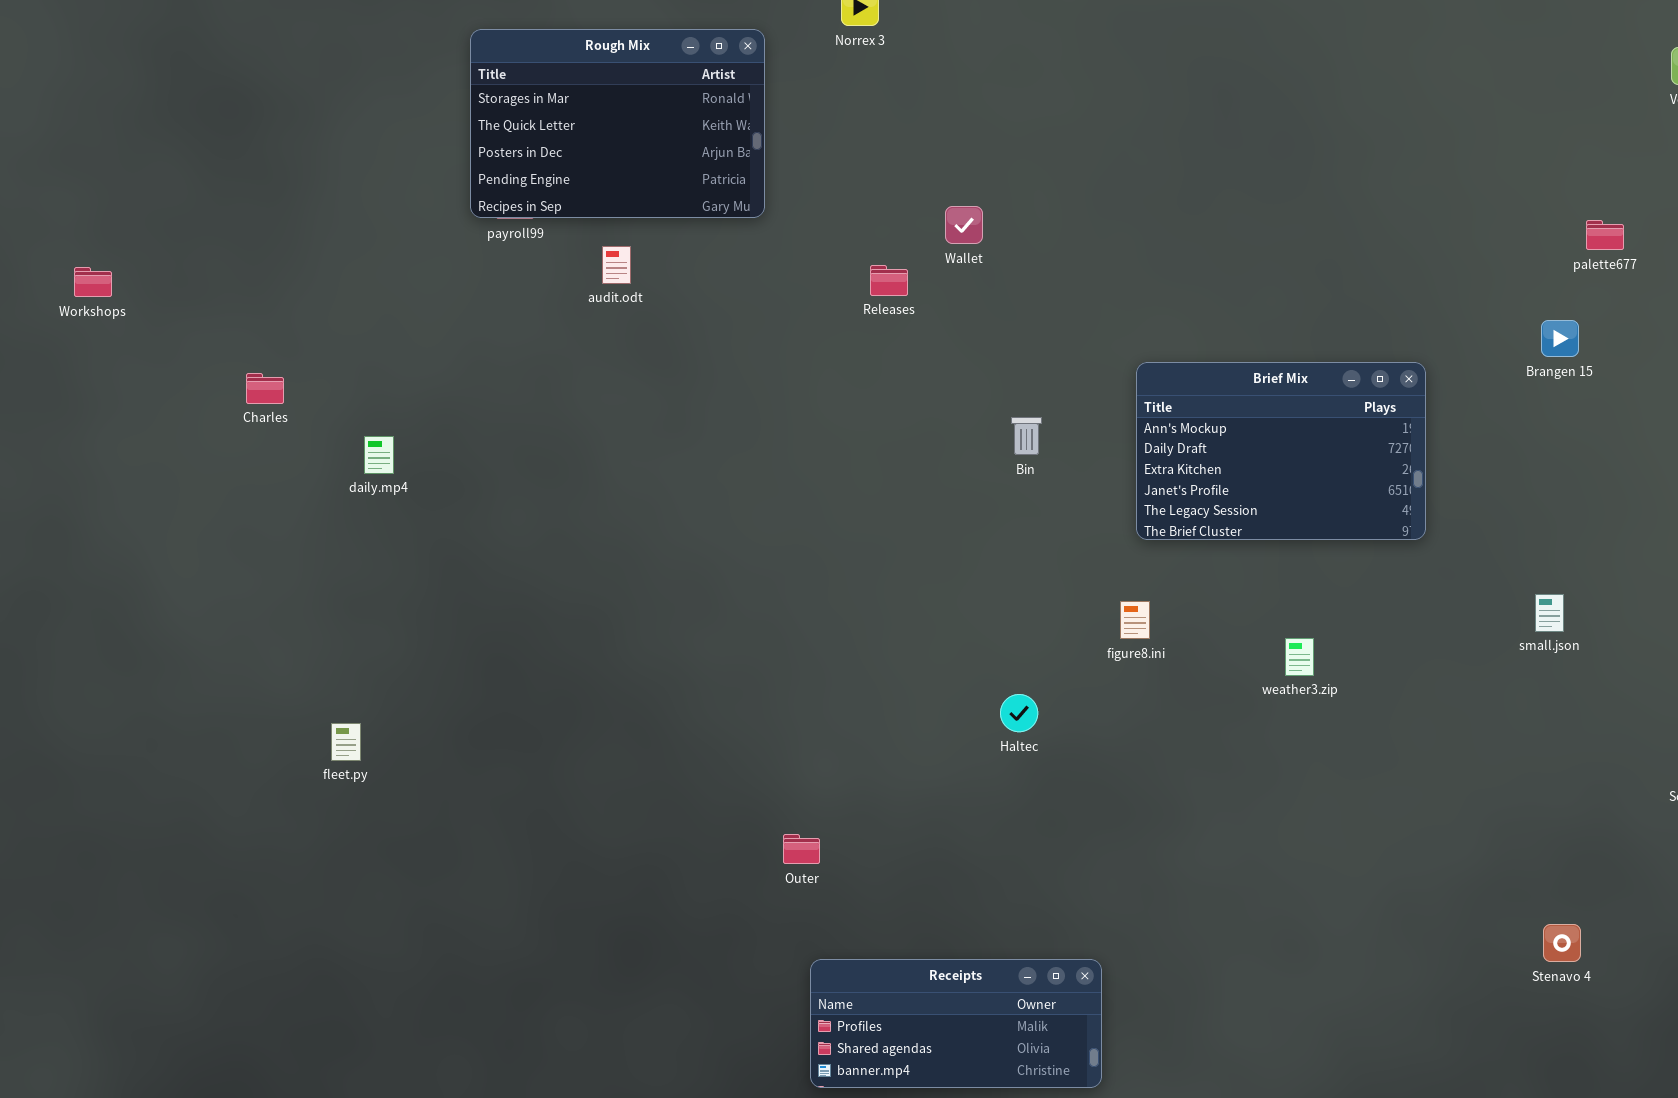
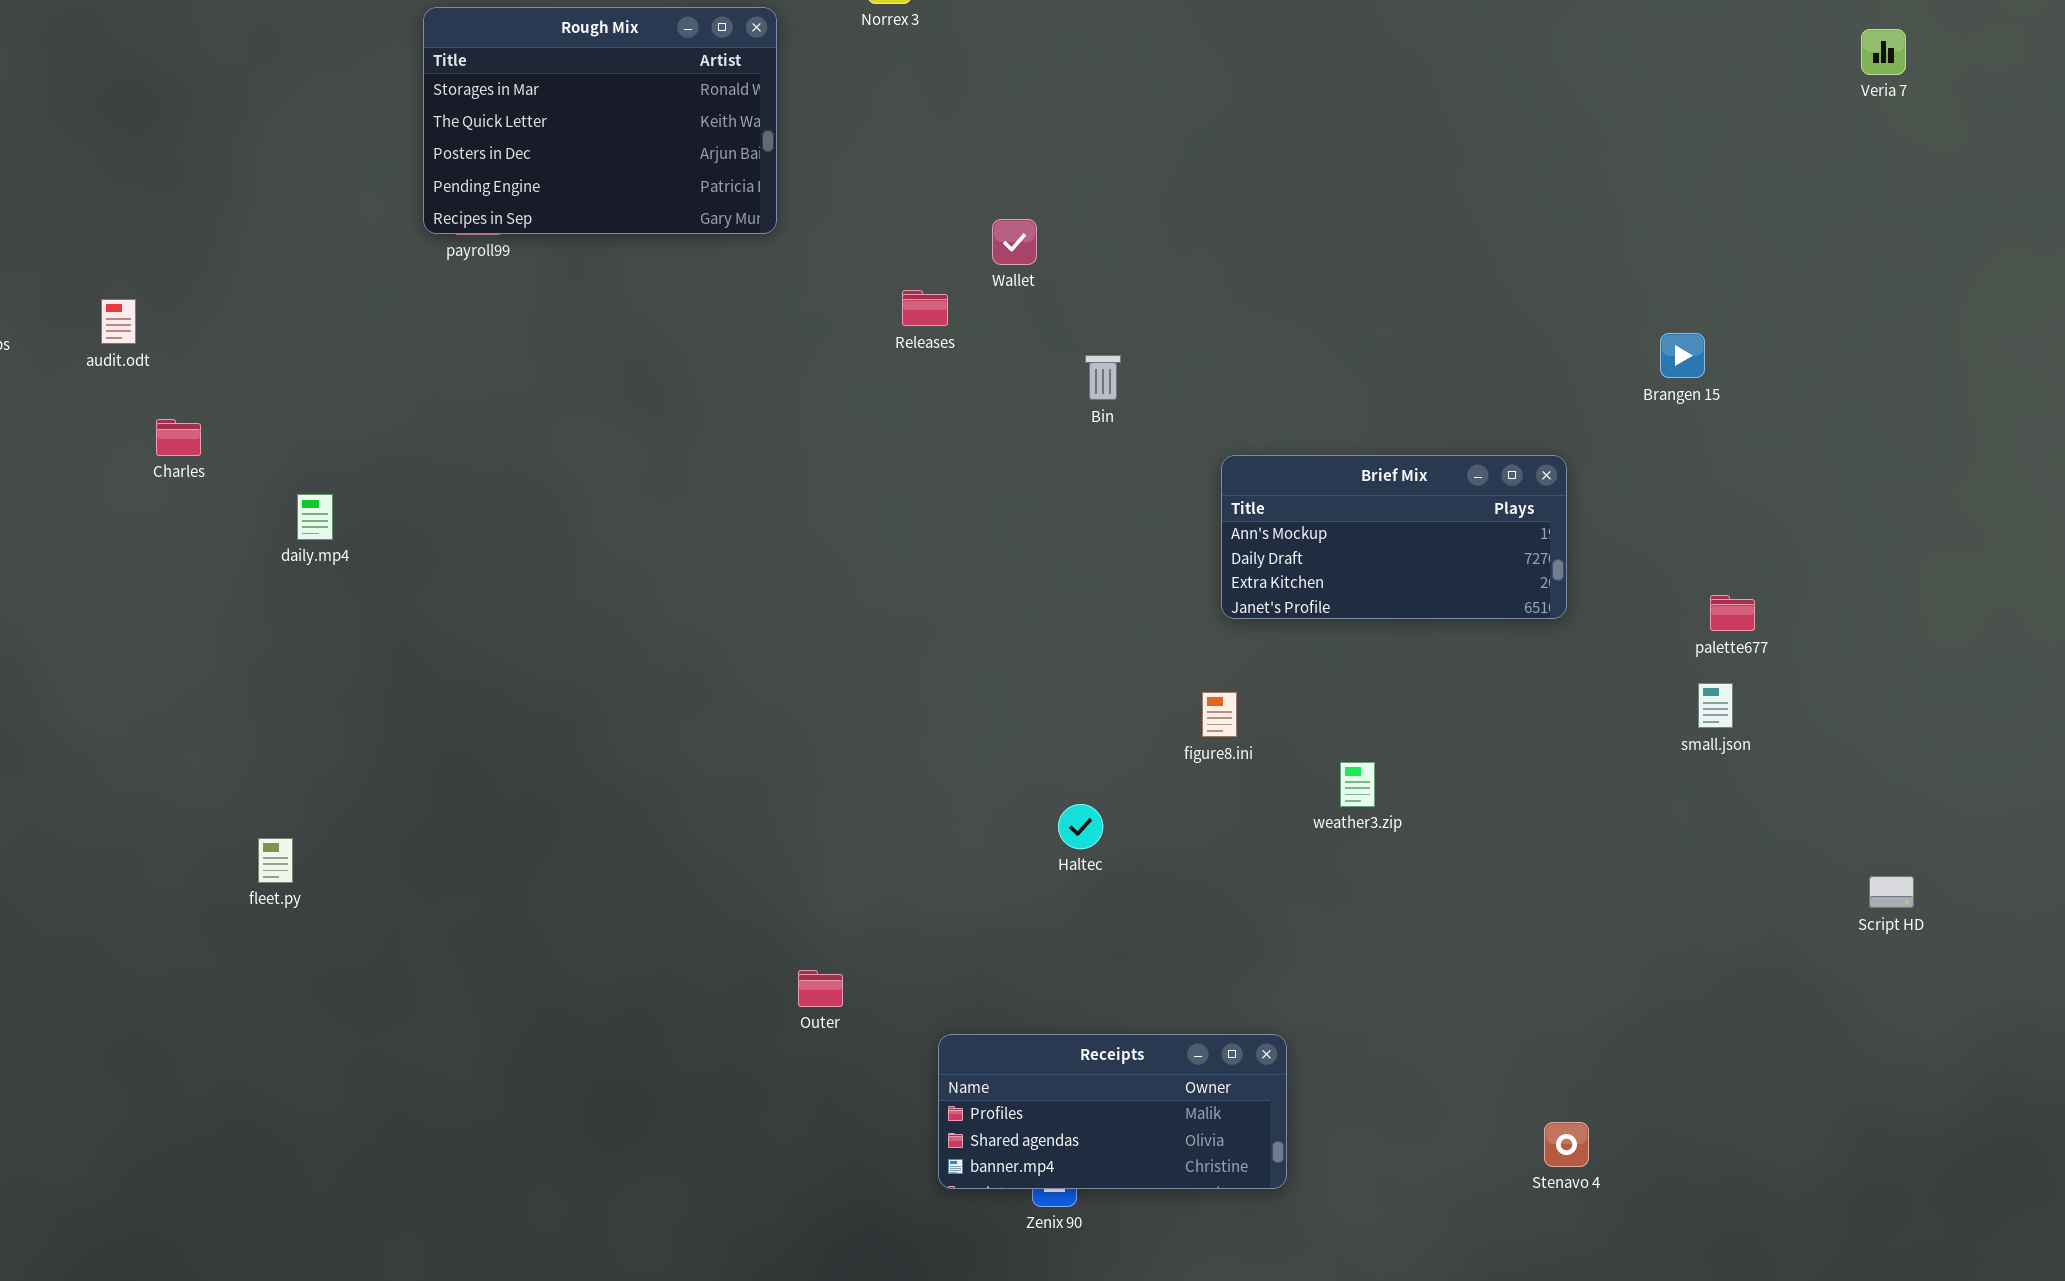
palette677: [1586,220,1624,250] -> [1710,595,1755,631], moved
audit.odt: [602,246,631,284] -> [101,299,136,344], moved
Brangen 15: [1541,320,1579,357] -> [1660,333,1705,378], moved
Brief Mix: [1136,362,1426,540] -> [1221,455,1567,619], resized
Bin: [1011,417,1042,455] -> [1085,355,1121,400], moved
weather3.zip: [1285,638,1314,676] -> [1340,762,1375,807], moved
Stenavo 4: [1543,924,1581,962] -> [1544,1122,1589,1167], moved
Receipts: [810,959,1102,1088] -> [938,1034,1287,1189], moved

